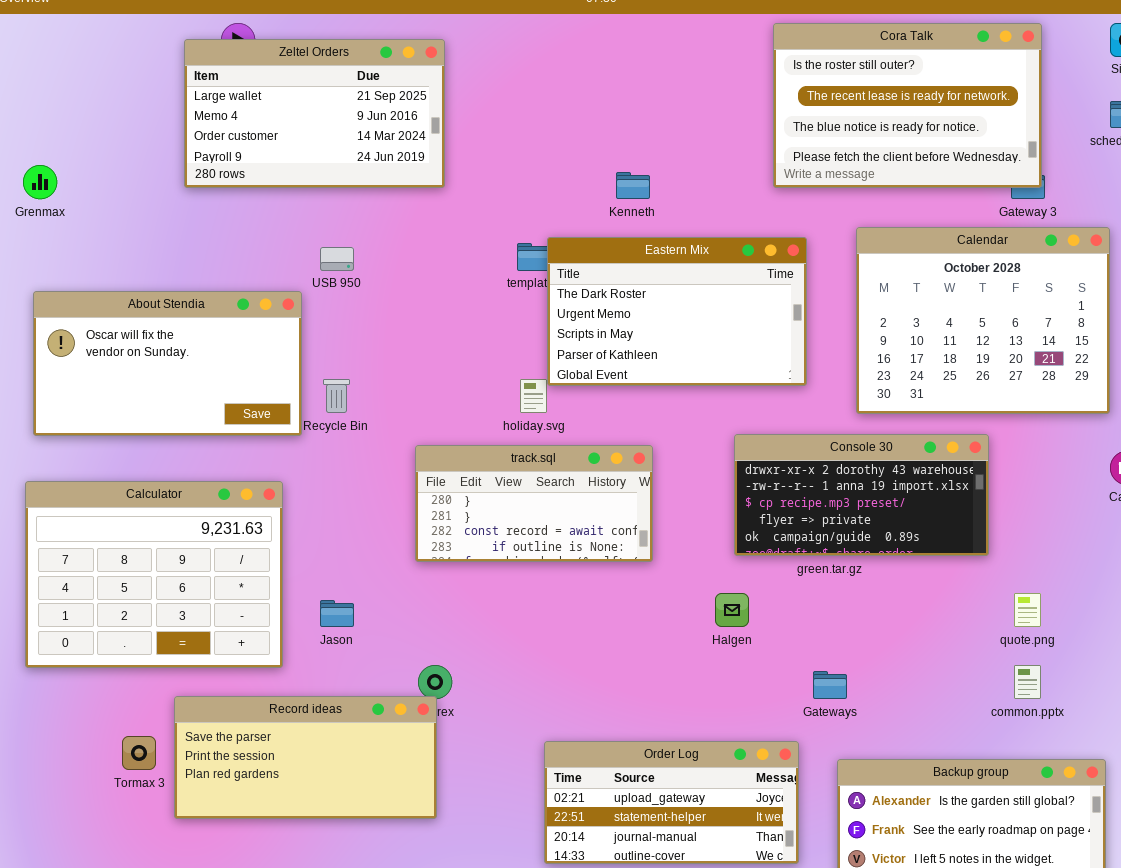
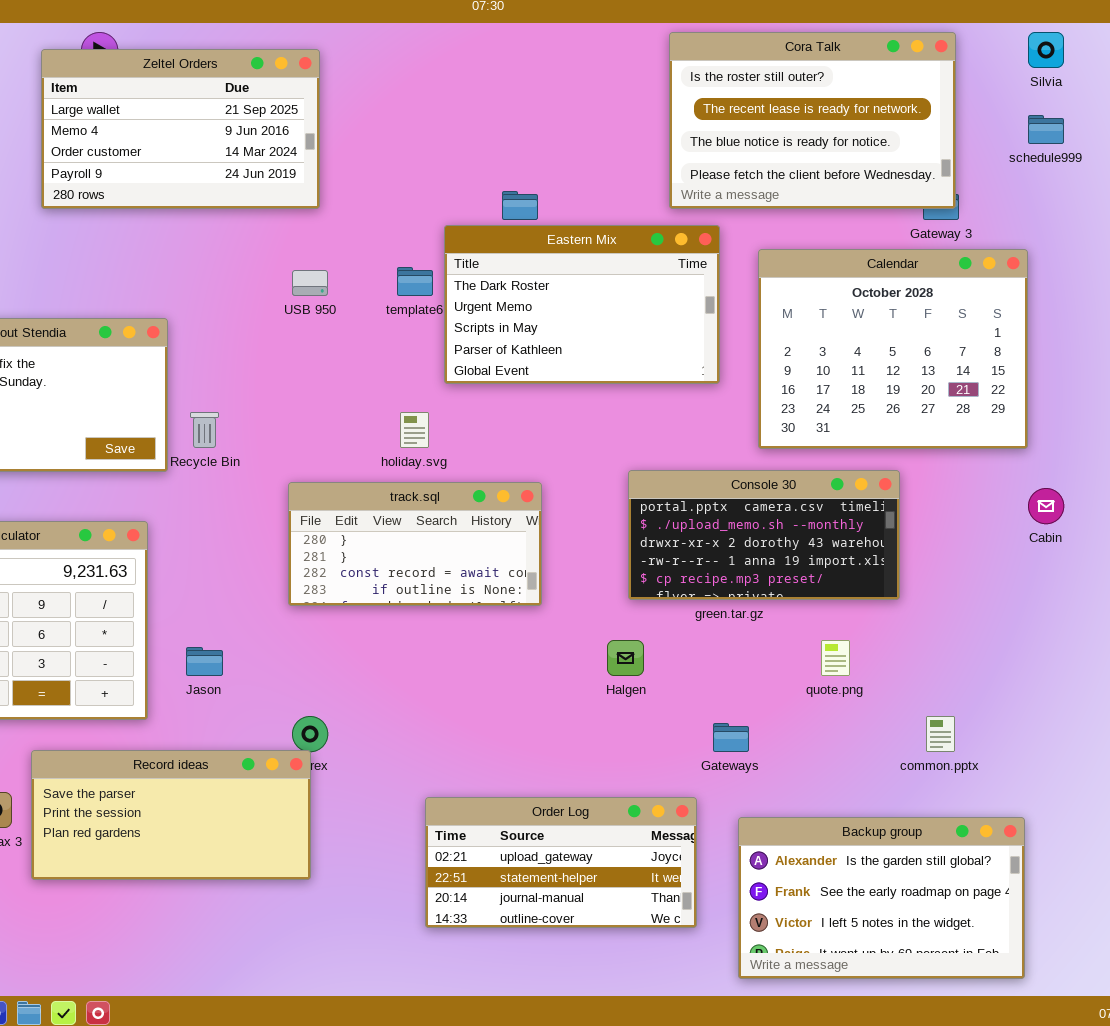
Eastern Mix: [547,237,807,386] -> [444,225,720,384], moved
USB 950: [320,247,354,271] -> [292,270,328,296], moved
Console 30: [734,434,989,556] -> [628,470,900,600], scrolled up 2 rows
quote.png: [1014,593,1041,627] -> [821,640,850,676], moved

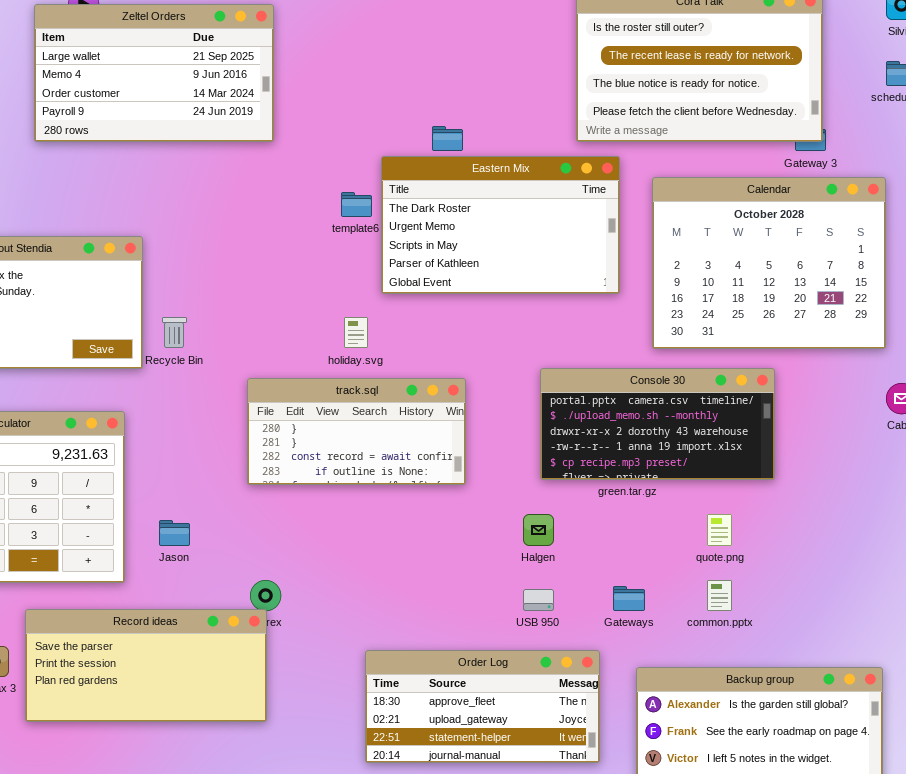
USB 950: [292,270,328,296] -> [523,589,554,611], moved
common.pptx: [926,716,955,752] -> [707,580,732,611], moved
Order Log: [425,797,697,928] -> [365,650,600,763], scrolled up 1 row

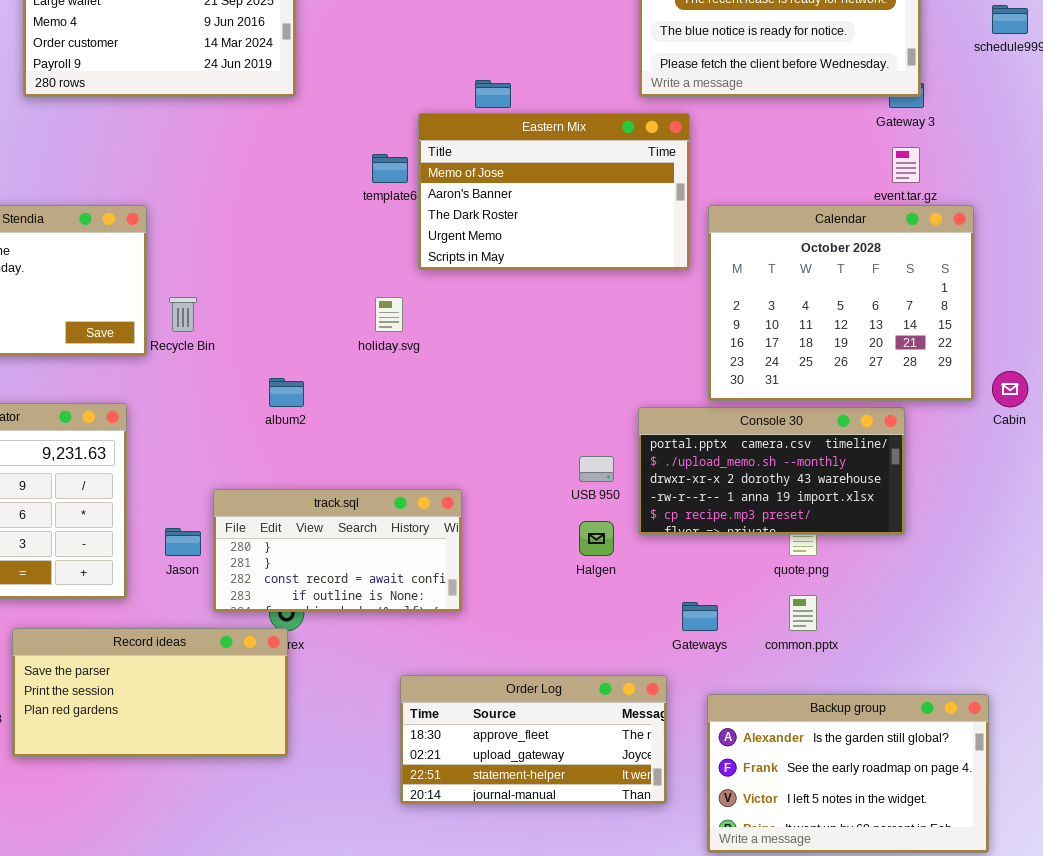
Eastern Mix: [381,156,620,294] -> [418,113,690,270], scrolled up 2 rows
Calendar: [652,177,886,349] -> [708,205,974,401], moved
Console 30: [540,368,775,480] -> [638,407,905,535], moved
track.sql: [247,378,466,485] -> [213,489,462,612], moved
USB 950: [523,589,554,611] -> [579,456,614,482], moved

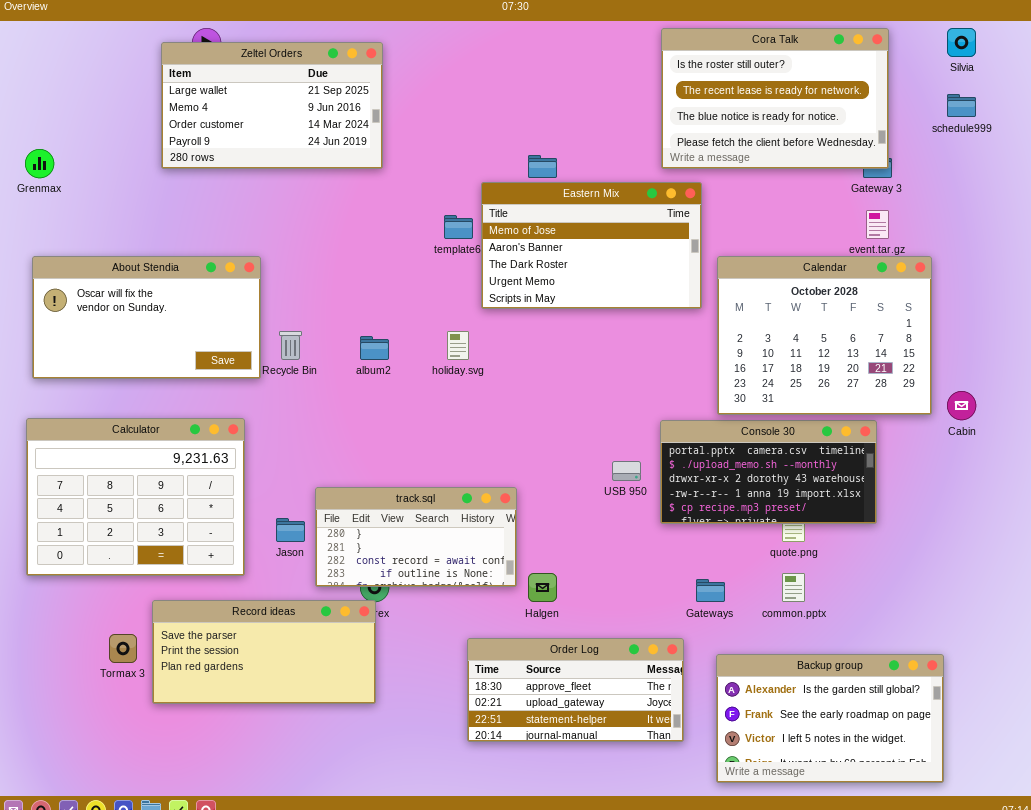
album2: [269,378,304,407] -> [360,336,389,360], moved
Halgen: [579,521,614,556] -> [528,573,557,602], moved

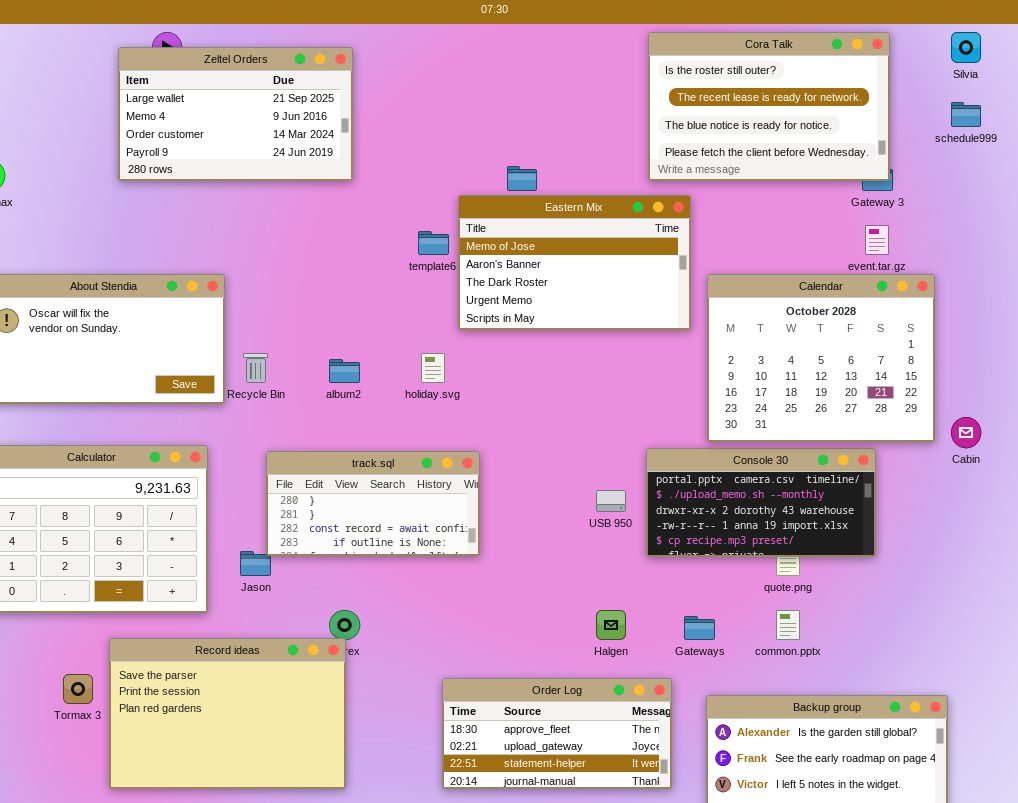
track.sql: [315,487,517,587] -> [266,451,480,556], moved
Halgen: [528,573,557,602] -> [596,610,626,640], moved
Record ideas: [152,600,376,704] -> [109,638,346,789], resized

